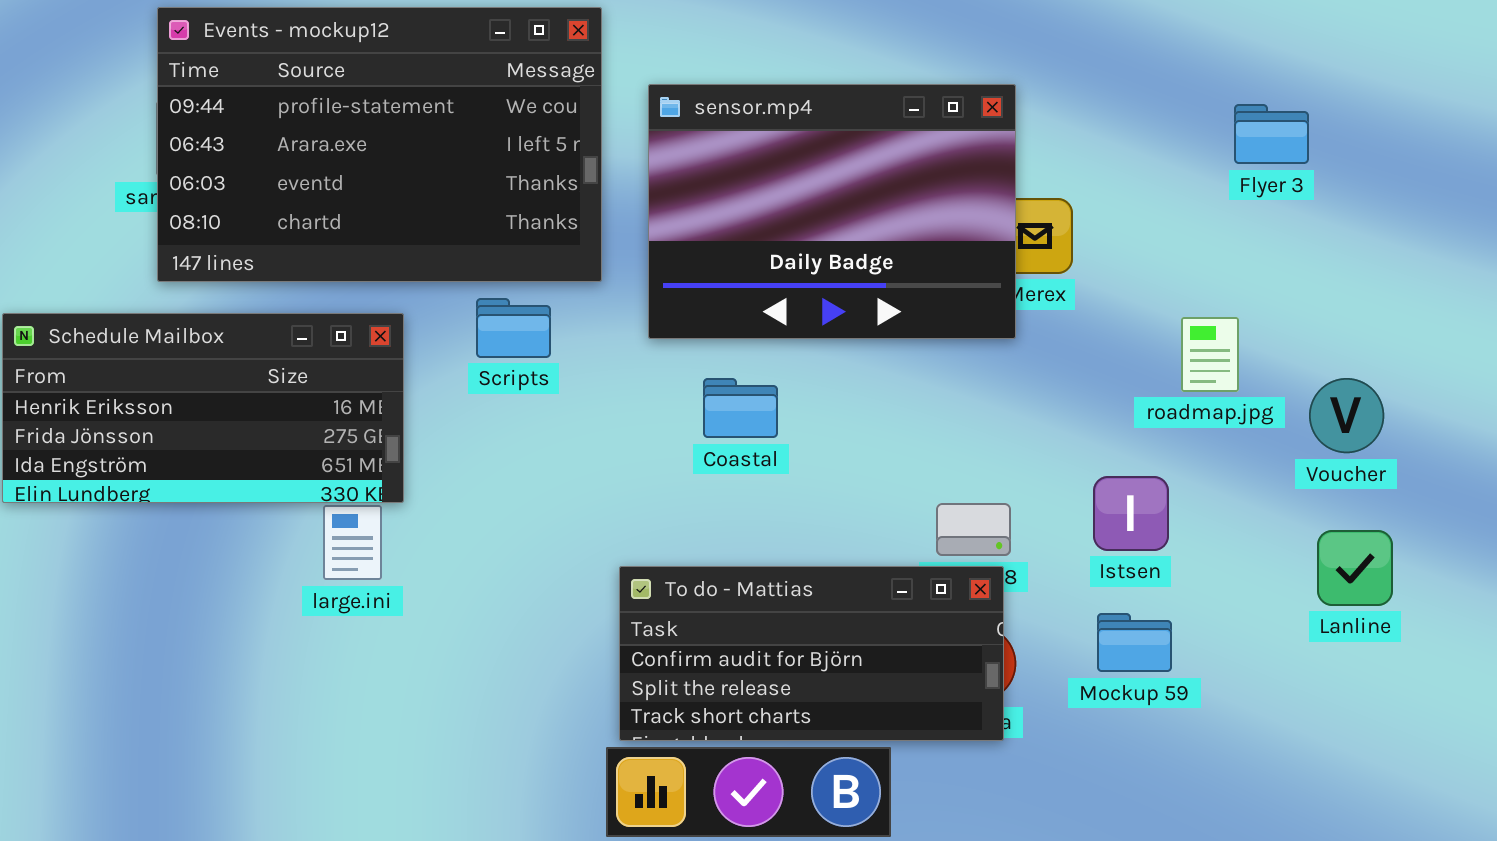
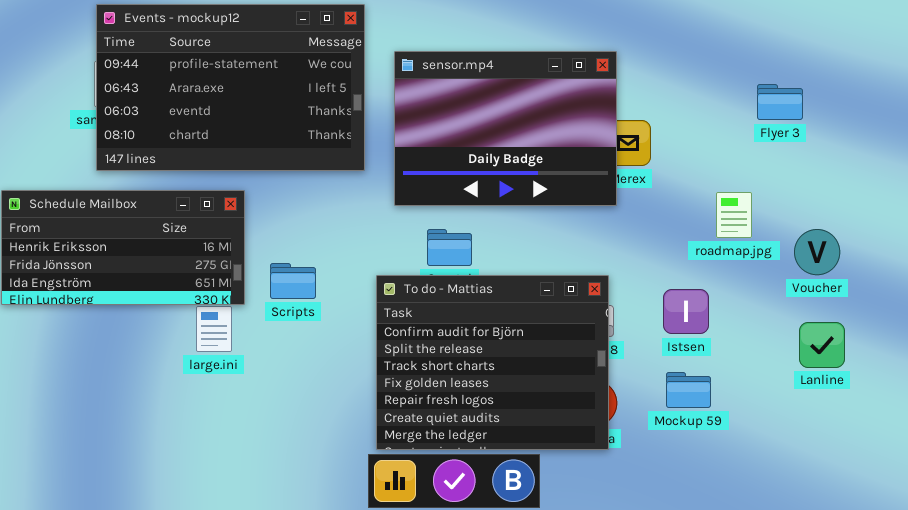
Flyer 3: [1234,104,1309,164] -> [757,84,803,120], moved
Scripts: [476,298,551,358] -> [270,263,316,299], moved
To do - Mattias: [619,566,1004,741] -> [376,275,609,450], resized

